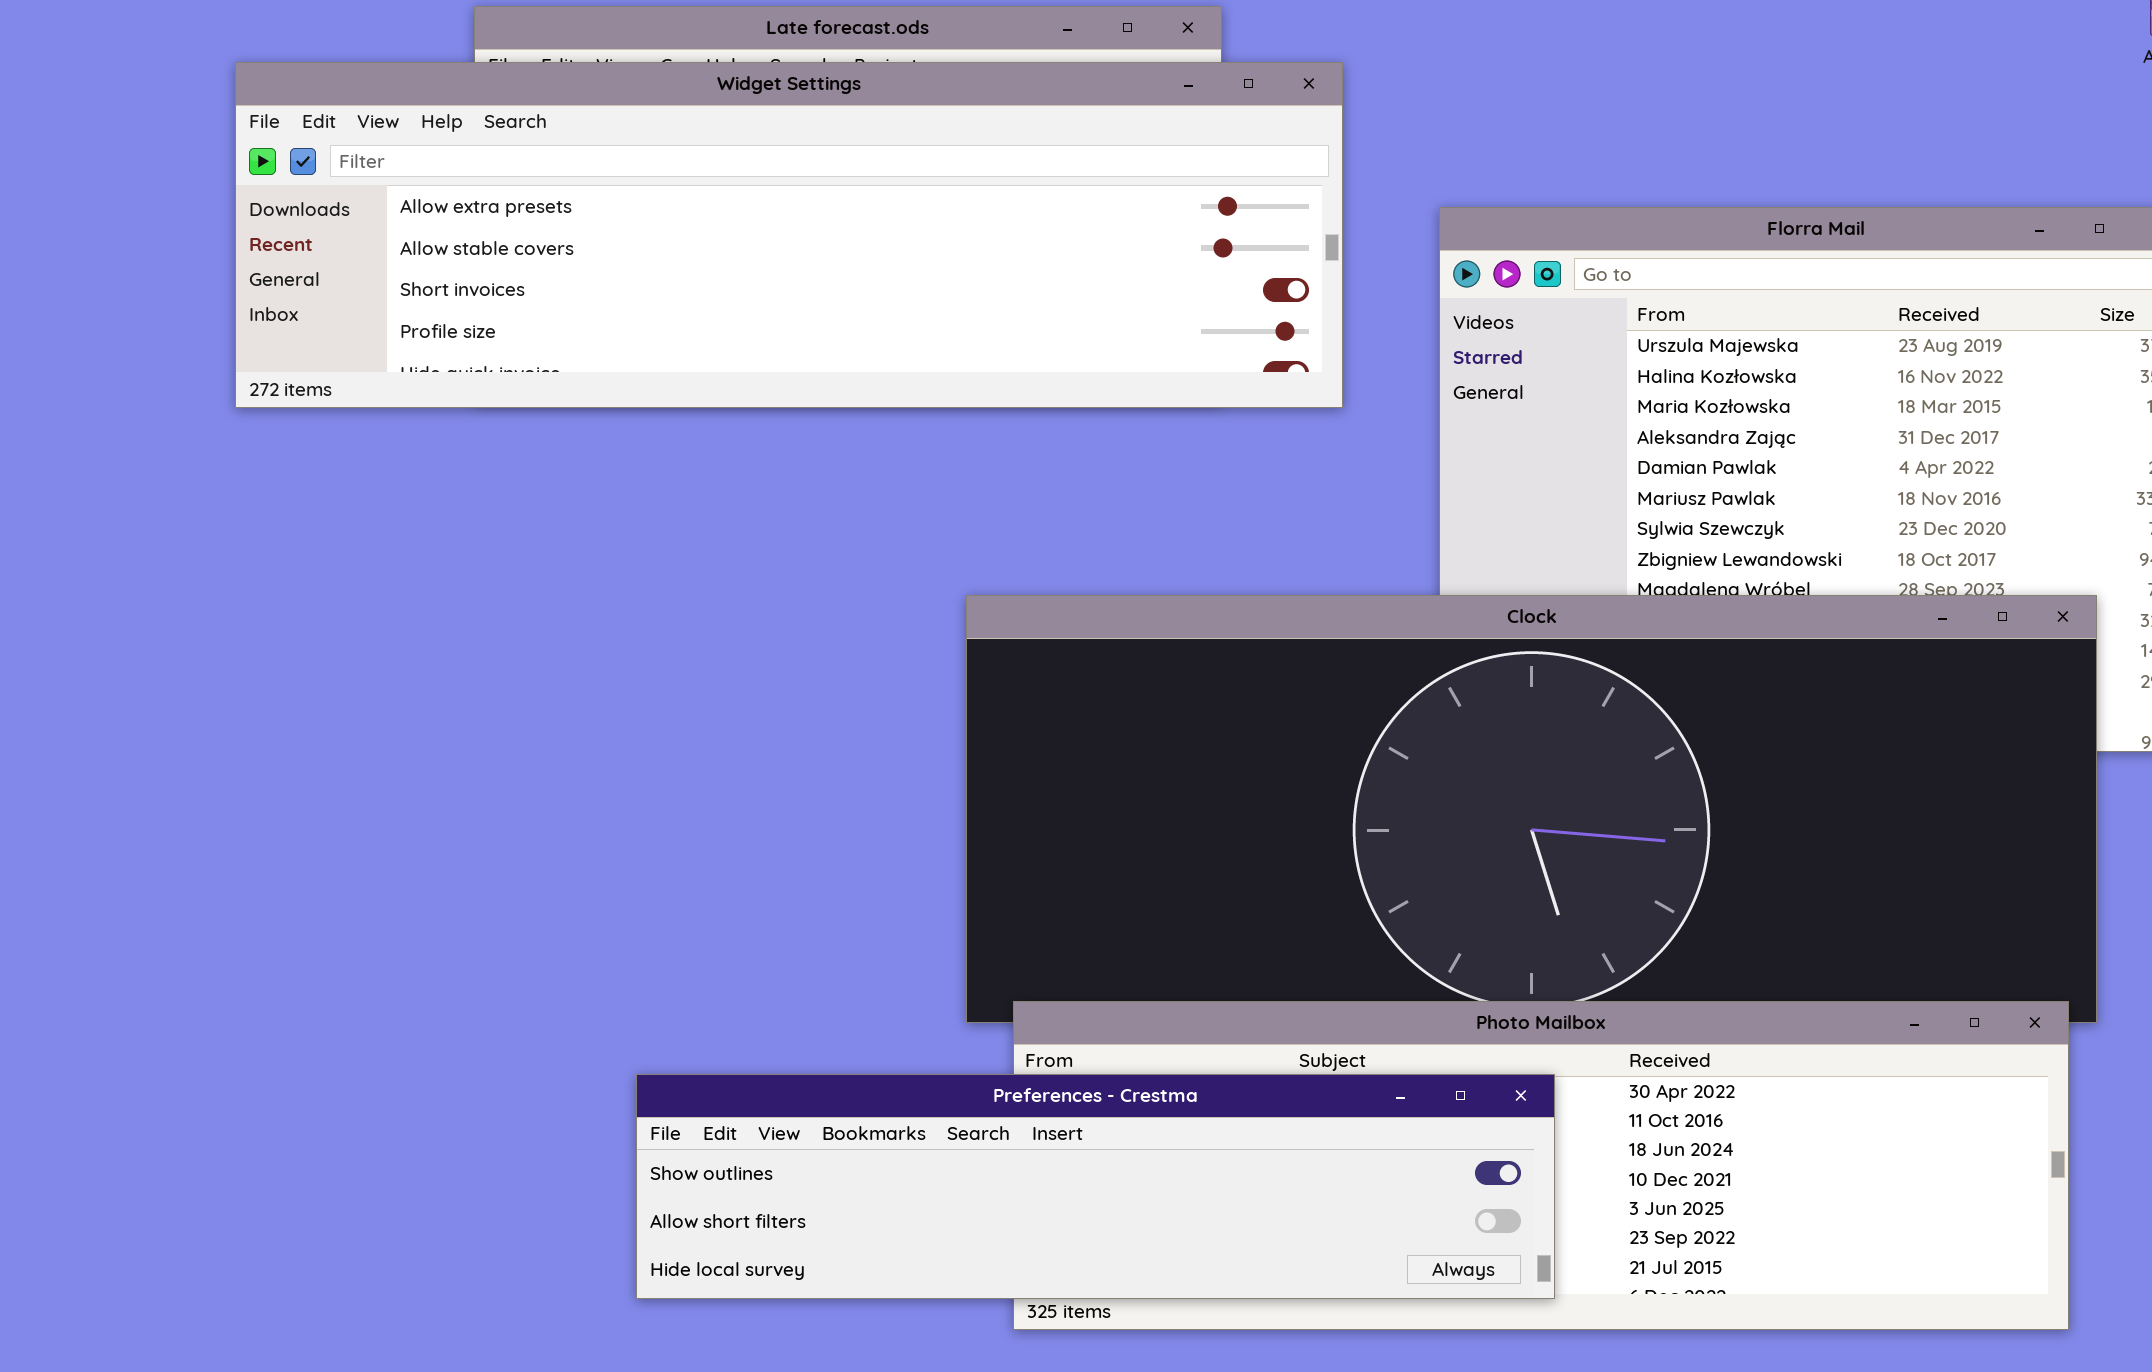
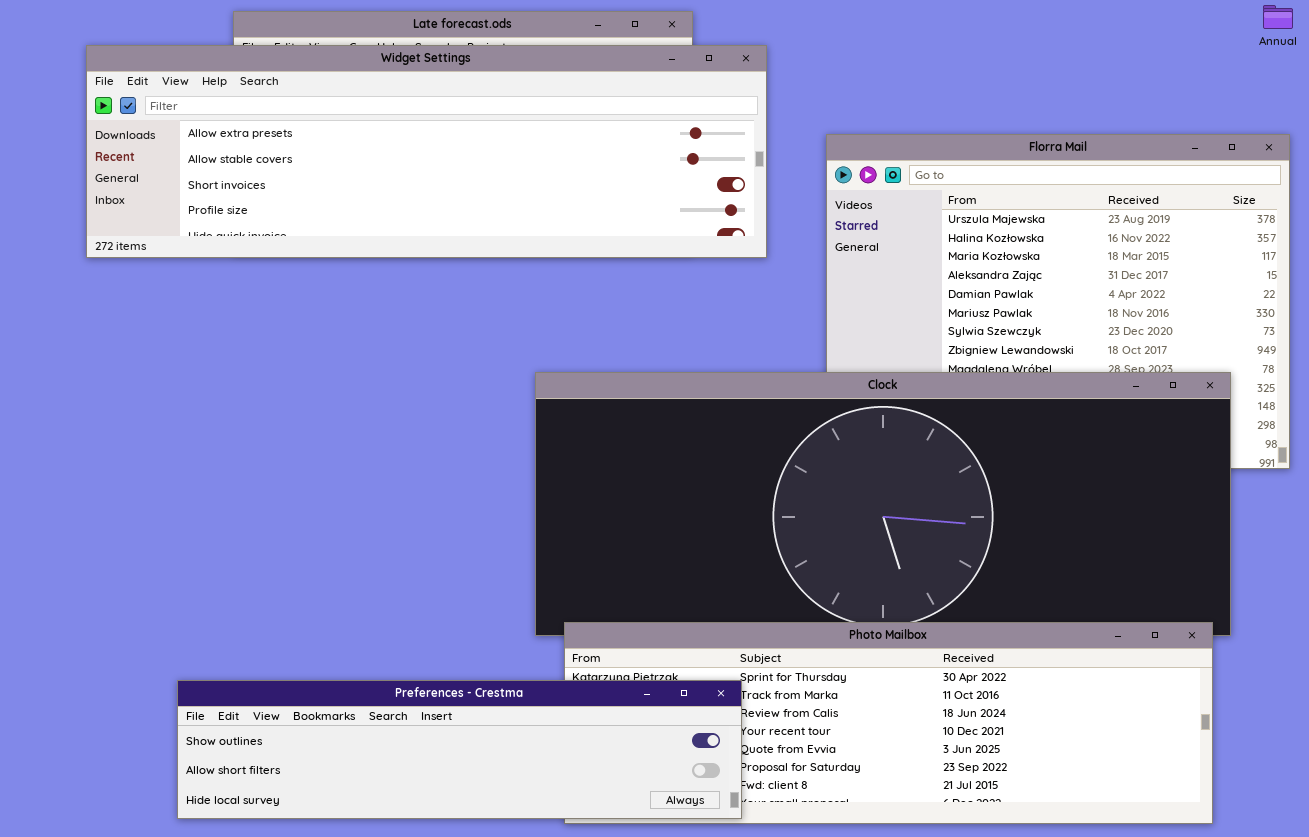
Preferences - Crestma: [636,1074,1555,1299] -> [177,680,742,819], moved

